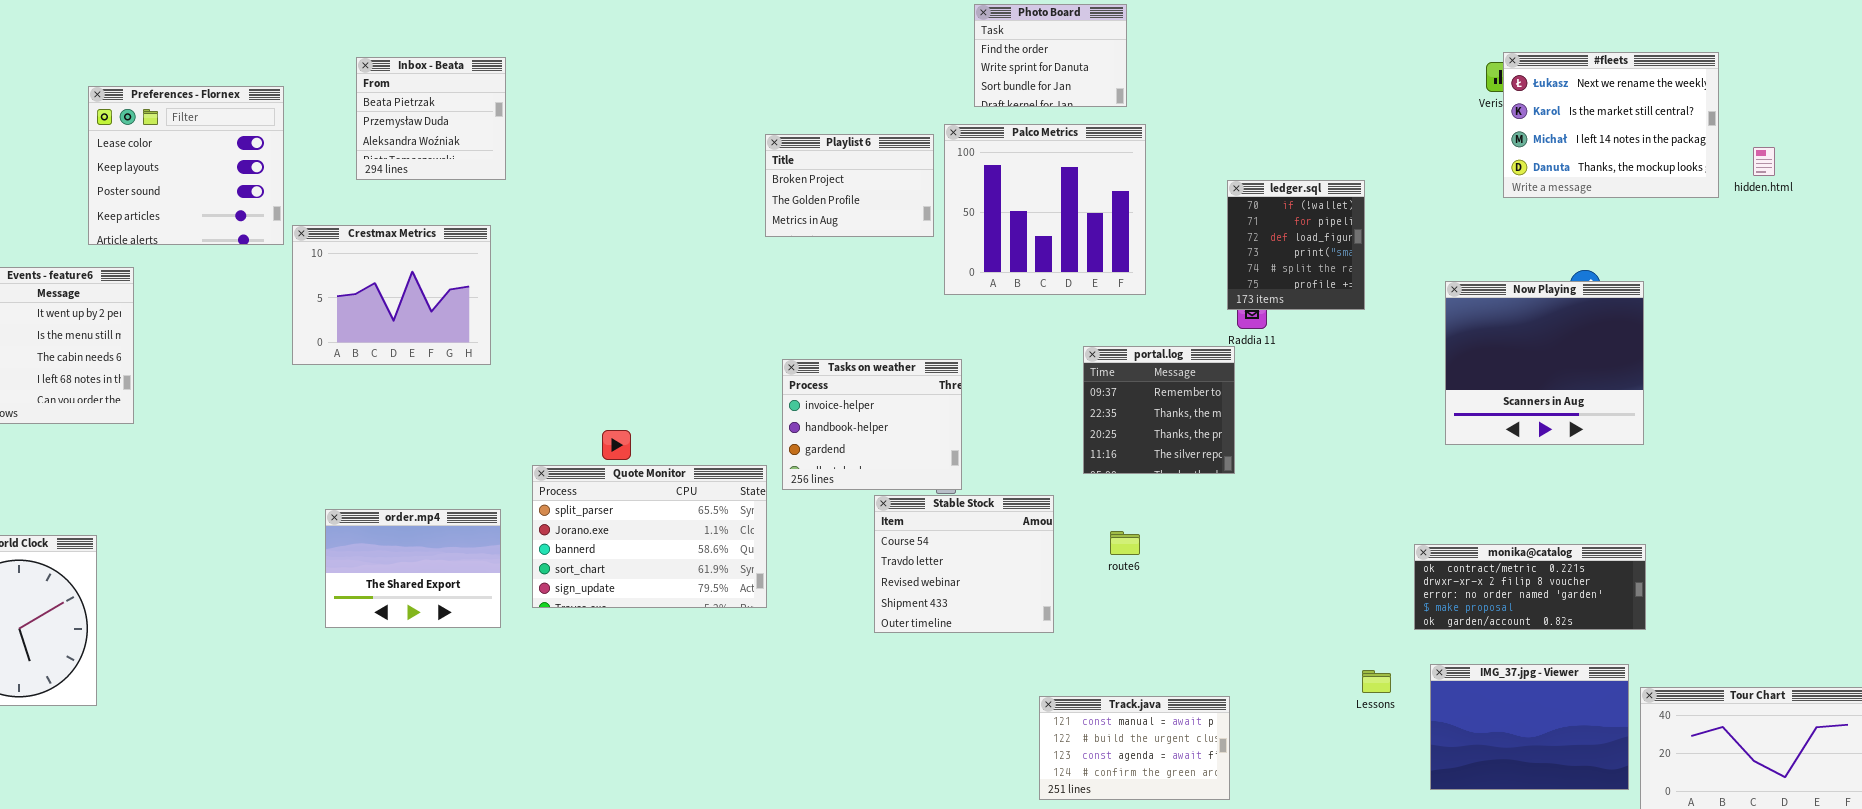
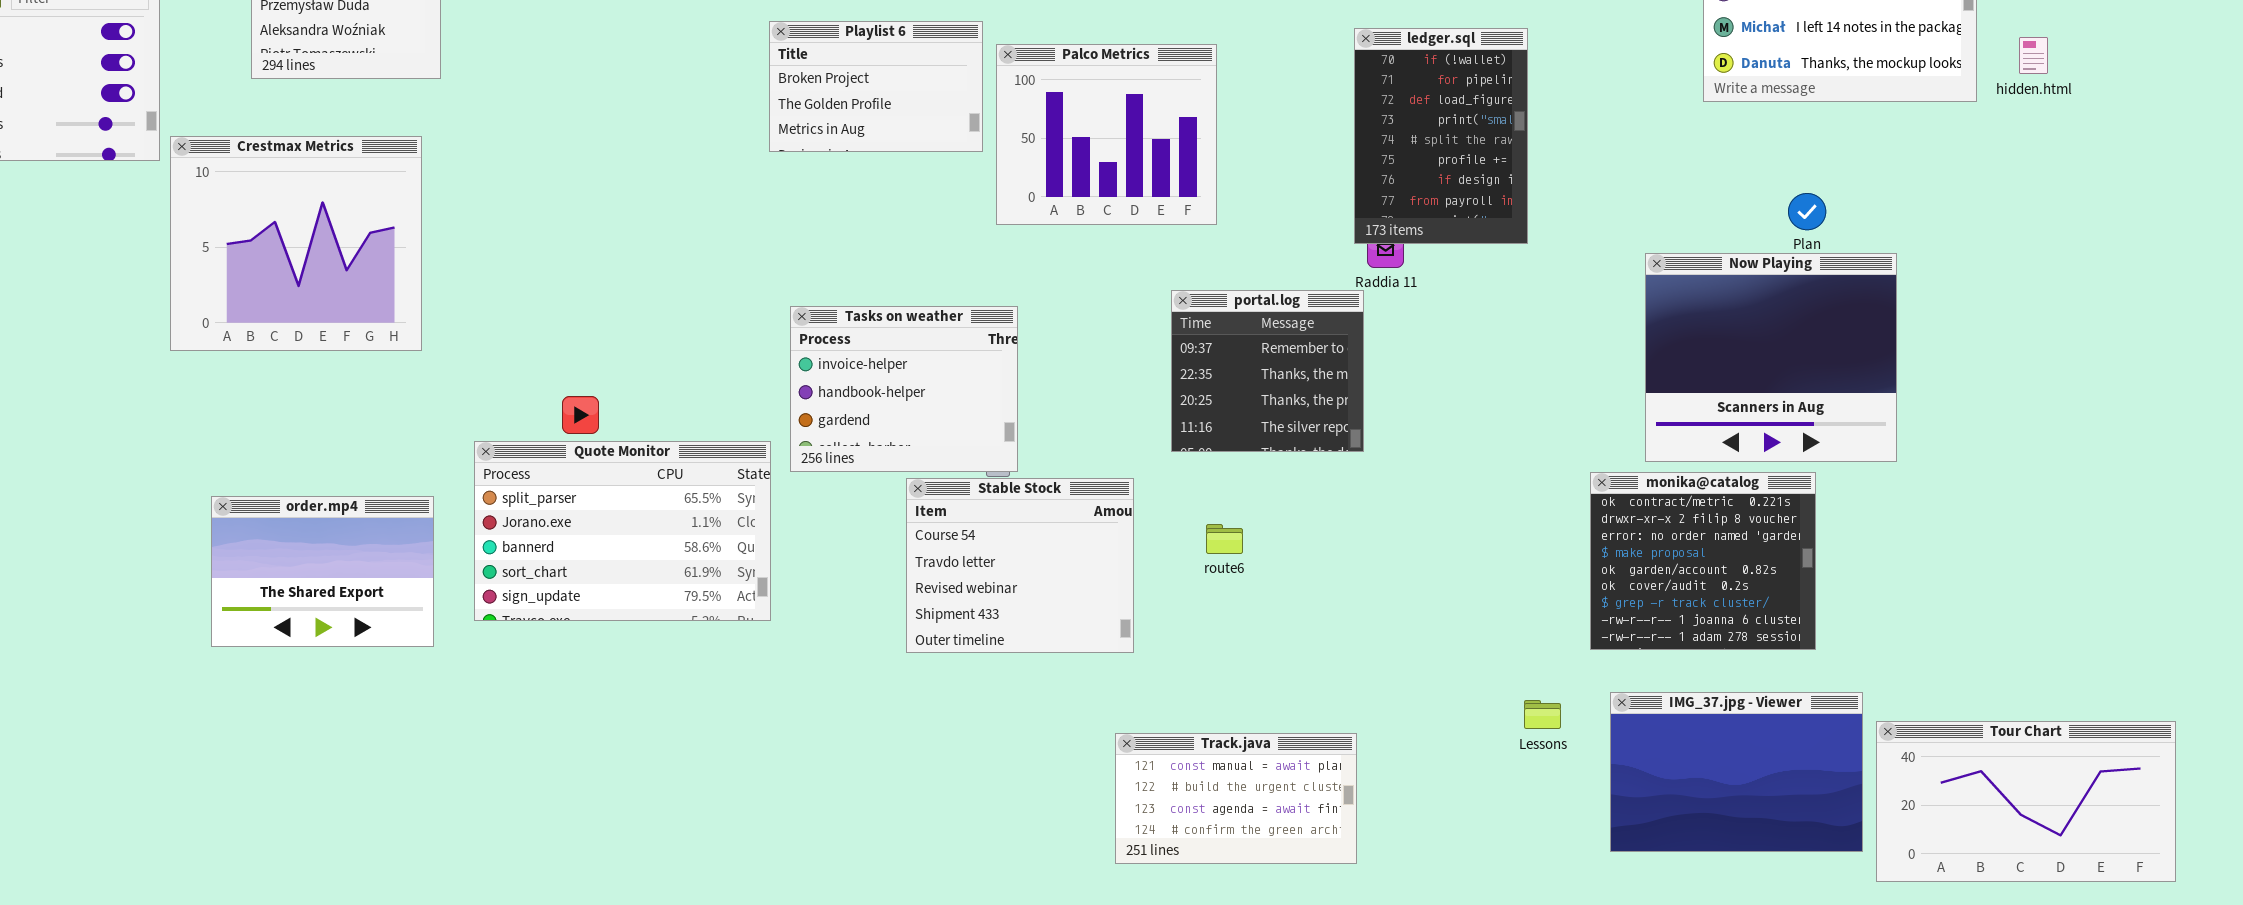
Palco Metrics: [944,124,1146,295] -> [996,44,1217,225], resized
ledger.sql: [1227,180,1365,310] -> [1354,28,1528,244], resized
Crestmax Metrics: [292,225,491,365] -> [170,136,422,351], resized
Now Playing: [1445,281,1644,445] -> [1645,253,1897,462], moved
monika@catalog: [1414,544,1646,630] -> [1590,472,1816,650], resized

